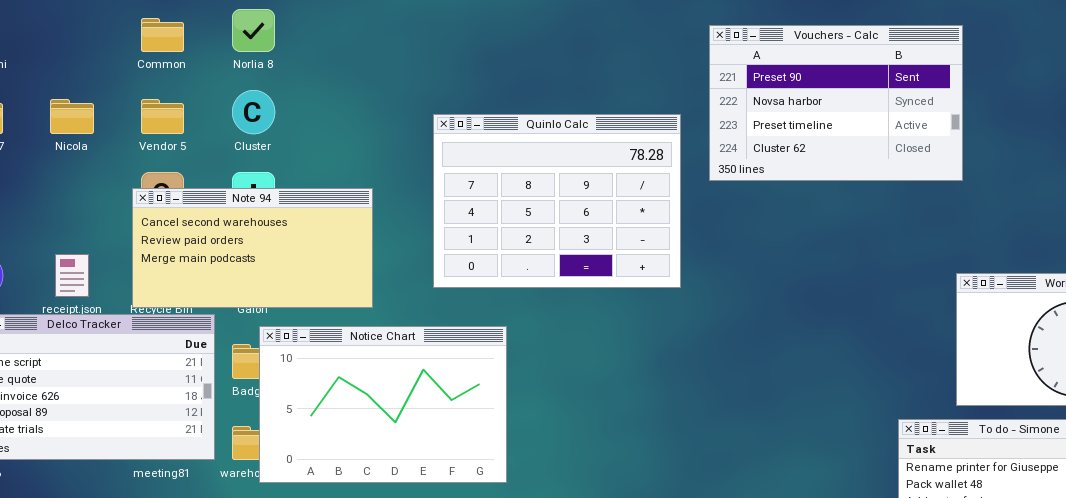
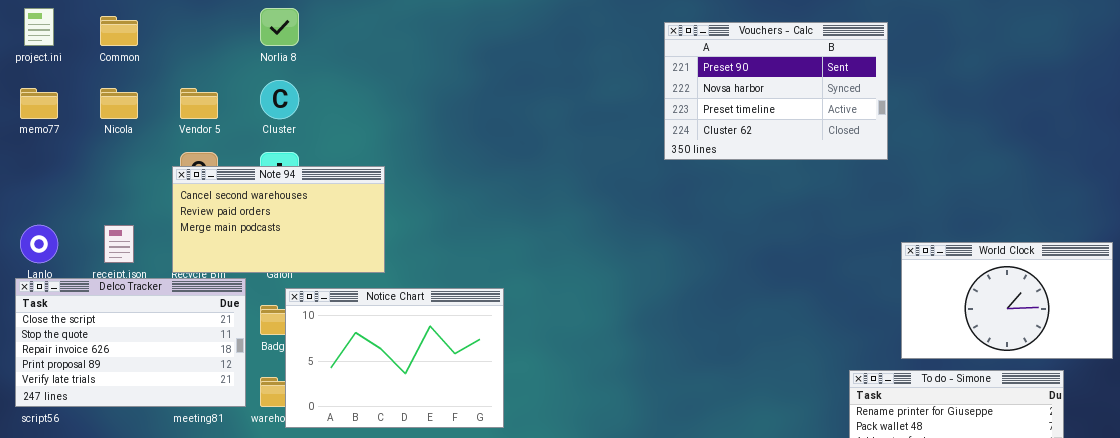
Common: [141,18,184,52] -> [100,16,138,46], moved
Vouchers - Calc: [709,25,963,181] -> [664,22,888,160], moved
Quinlo Calc: [433,114,681,288] -> none, closed

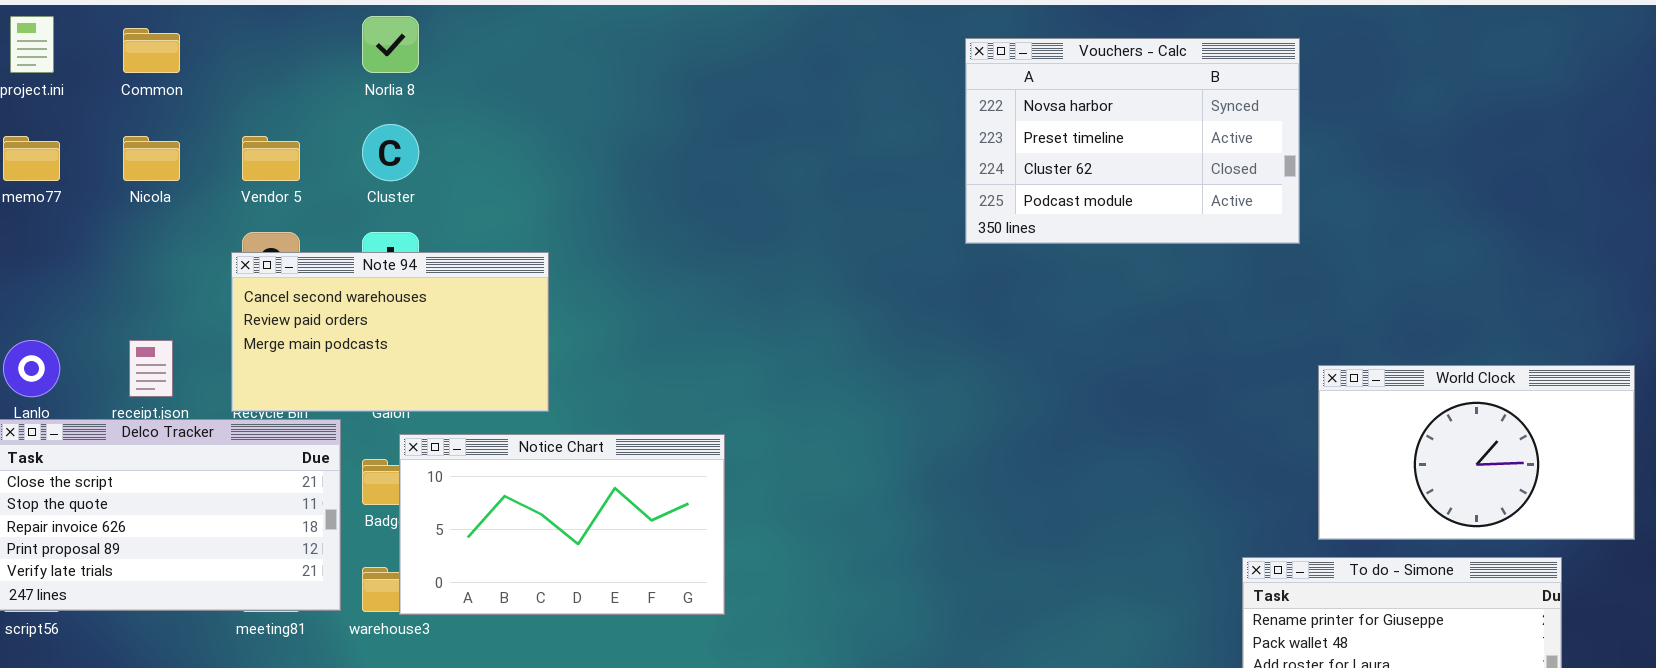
Vouchers - Calc: [664,22,888,160] -> [965,38,1300,244], scrolled down 1 row
Notice Chart: [285,288,504,428] -> [399,434,725,615], resized

